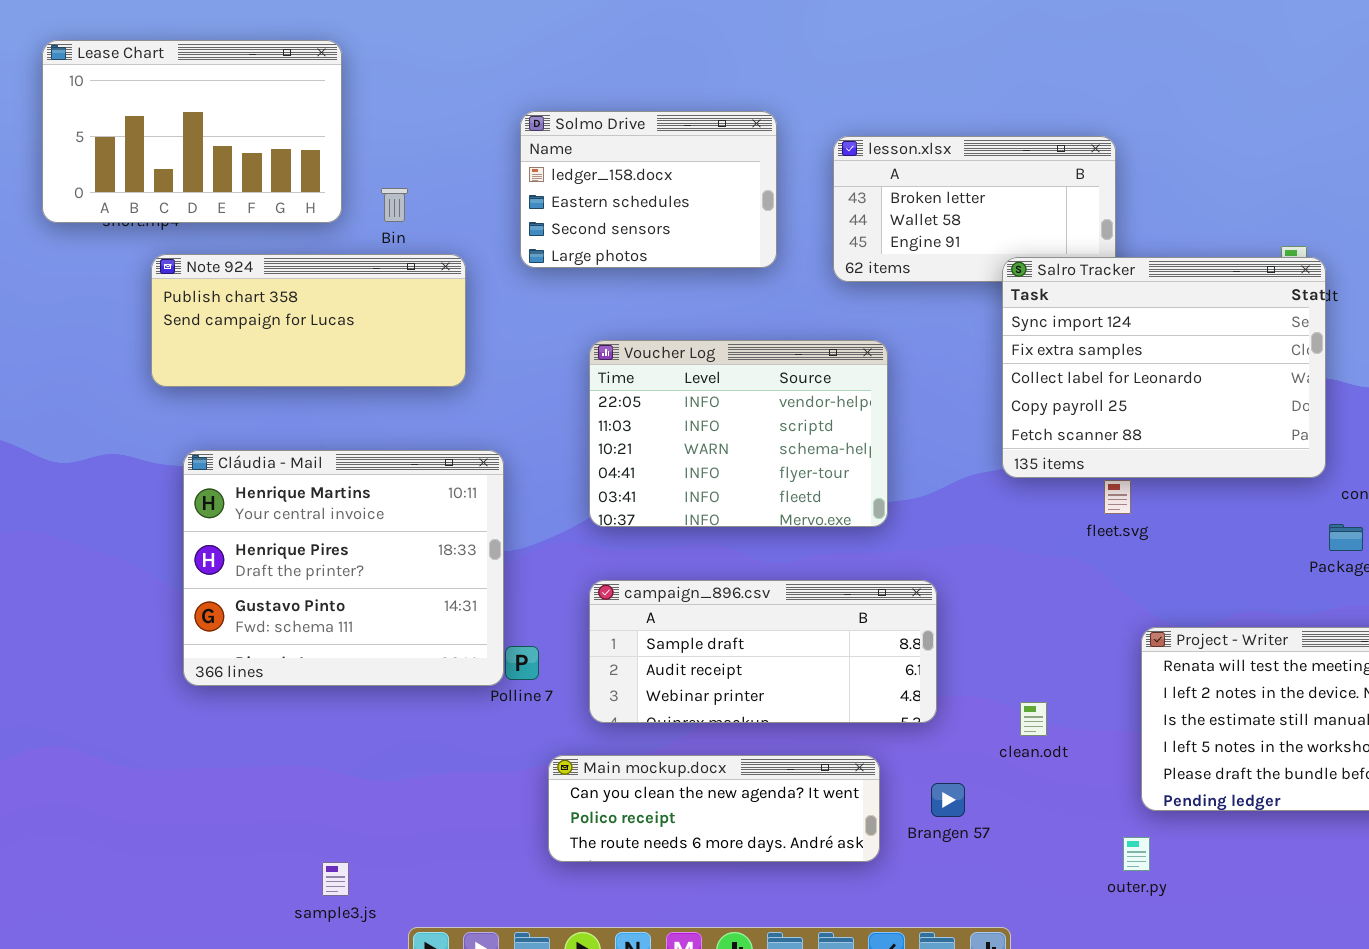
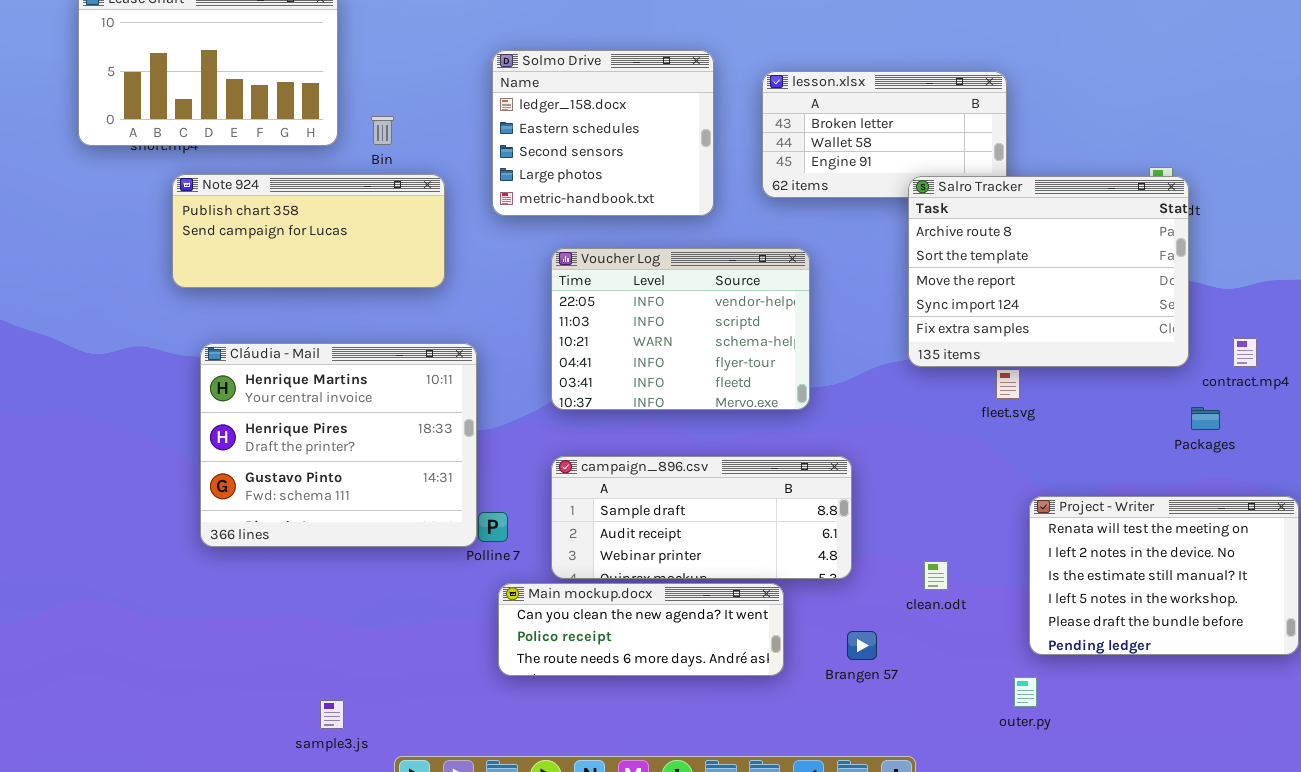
Solmo Drive: [520,111,777,268] -> [492,50,714,216], resized
Salro Tracker: [1002,257,1326,478] -> [908,176,1189,367], scrolled up 3 rows
Main mockup.docx: [548,755,880,862] -> [498,583,784,676], moved

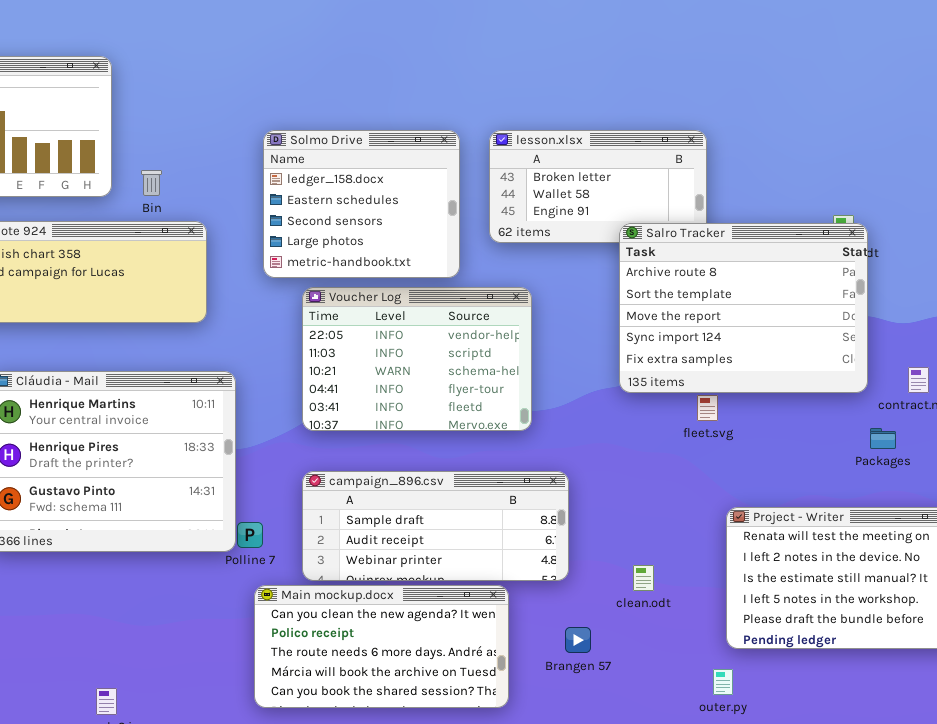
Solmo Drive: [492,50,714,216] -> [263,130,460,278], moved
Main mockup.docx: [498,583,784,676] -> [254,585,509,708], resized

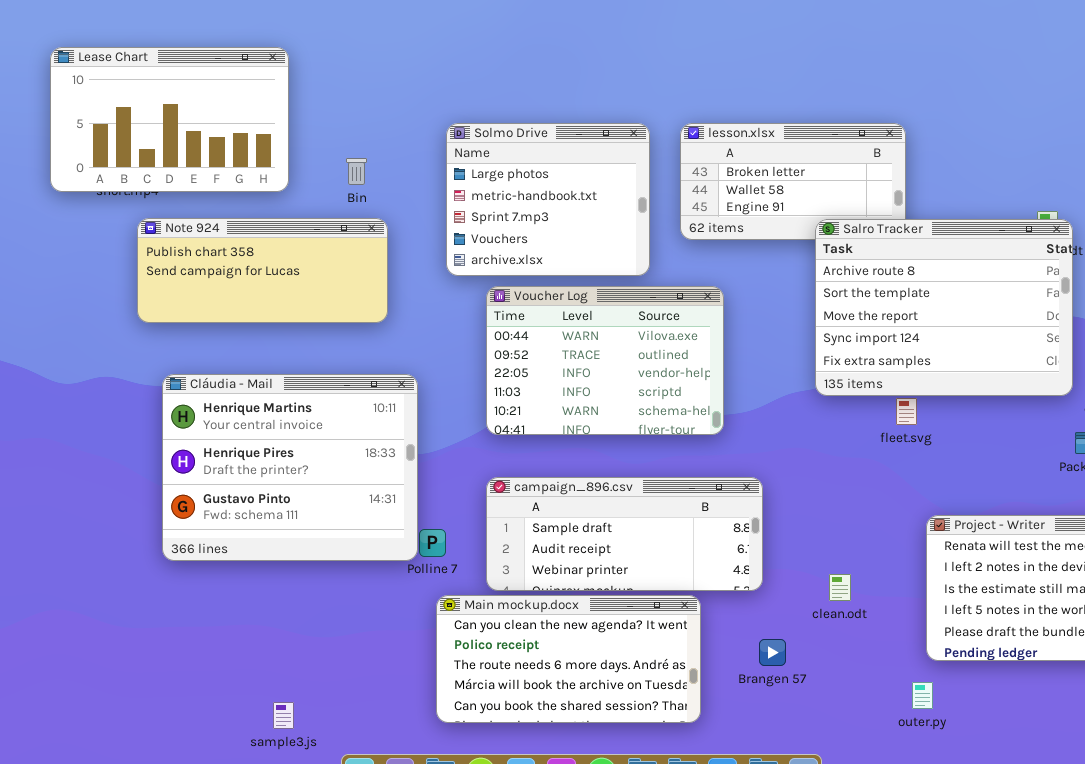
Solmo Drive: [263,130,460,278] -> [446,123,650,276], scrolled down 3 rows
Bin: [141,170,162,196] -> [346,158,367,185], moved
Voucher Log: [302,287,532,431] -> [486,286,724,435], scrolled up 2 rows

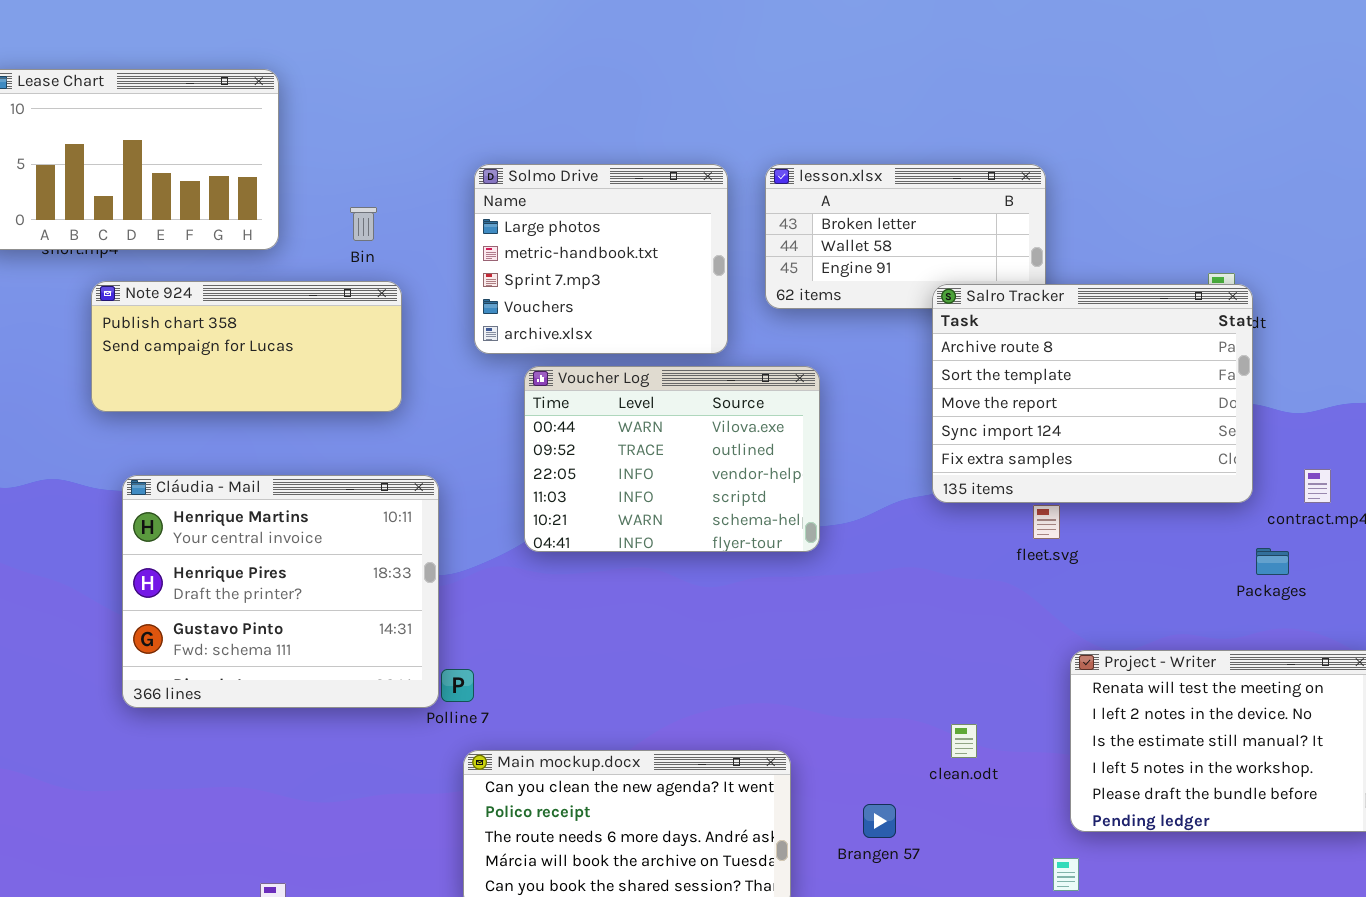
campaign_896.csv: [486,477,763,591] -> none, closed

